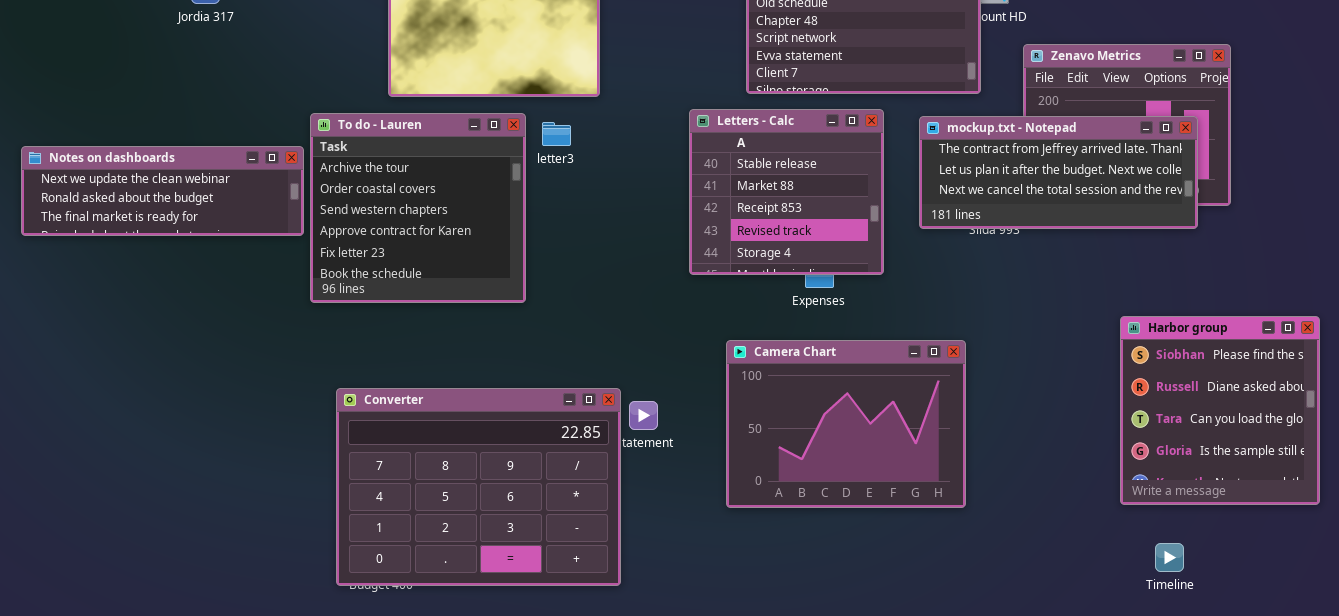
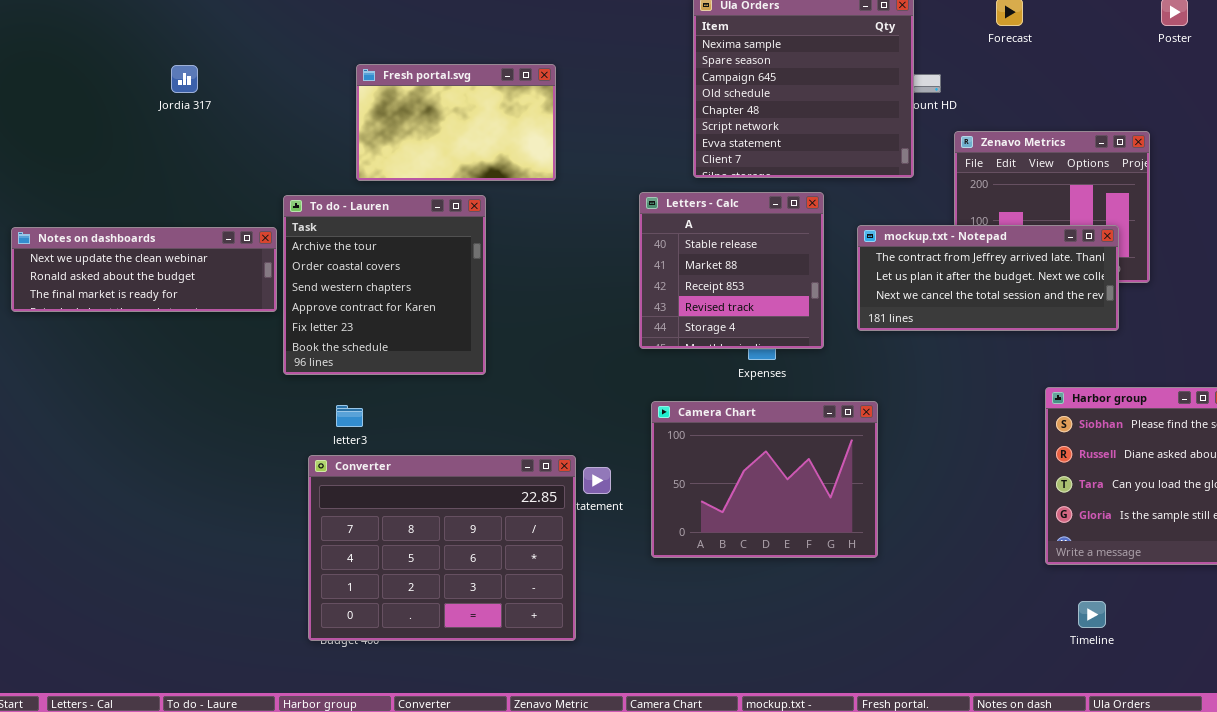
mockup.txt - Notepad: [919,116,1198,229] -> [857,225,1119,331], moved
letter3: [542,122,571,146] -> [336,405,363,427], moved
Camera Chart: [726,340,966,508] -> [651,401,878,558], moved

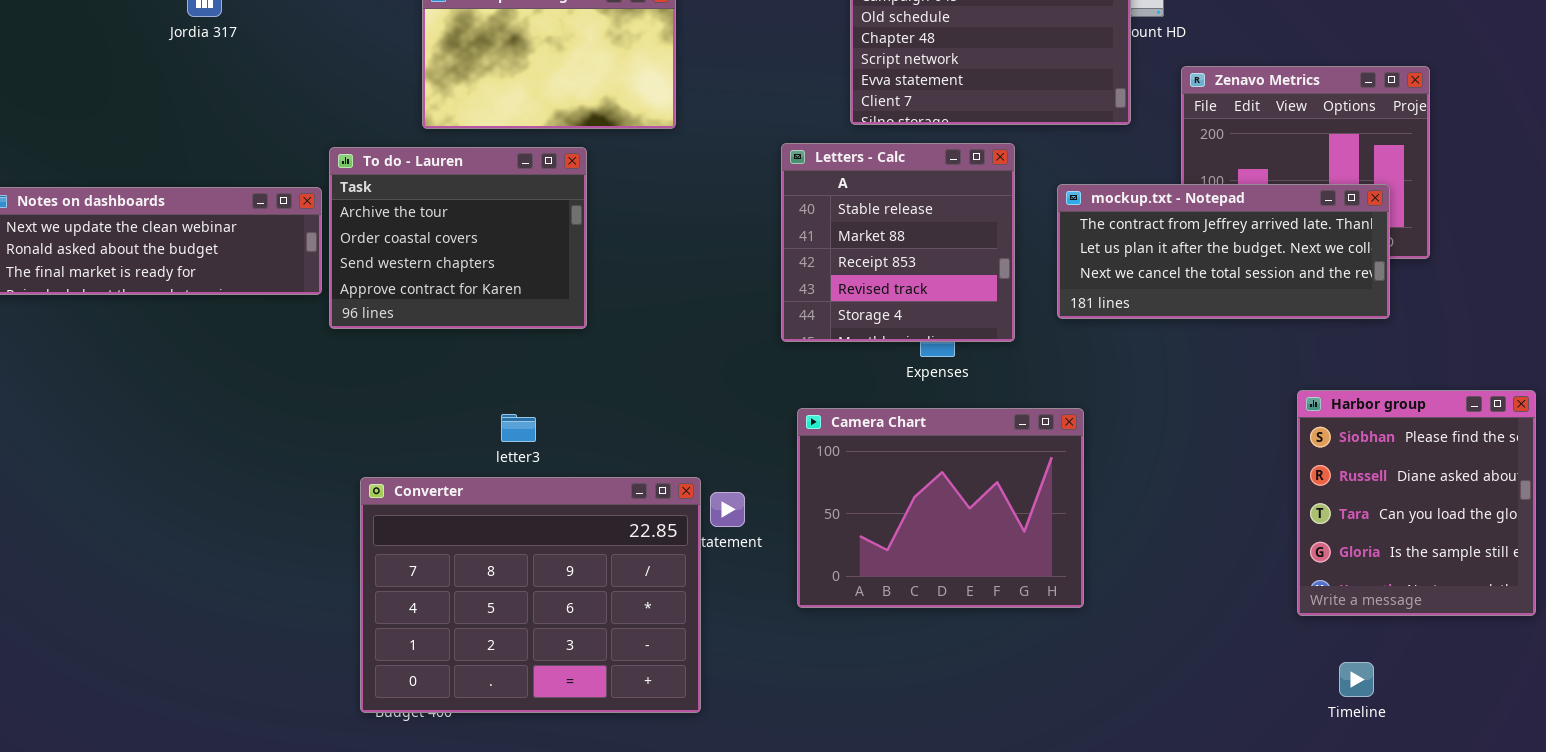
To do - Lauren: [283,195,486,375] -> [329,147,587,329], resized
letter3: [336,405,363,427] -> [501,414,536,442], moved

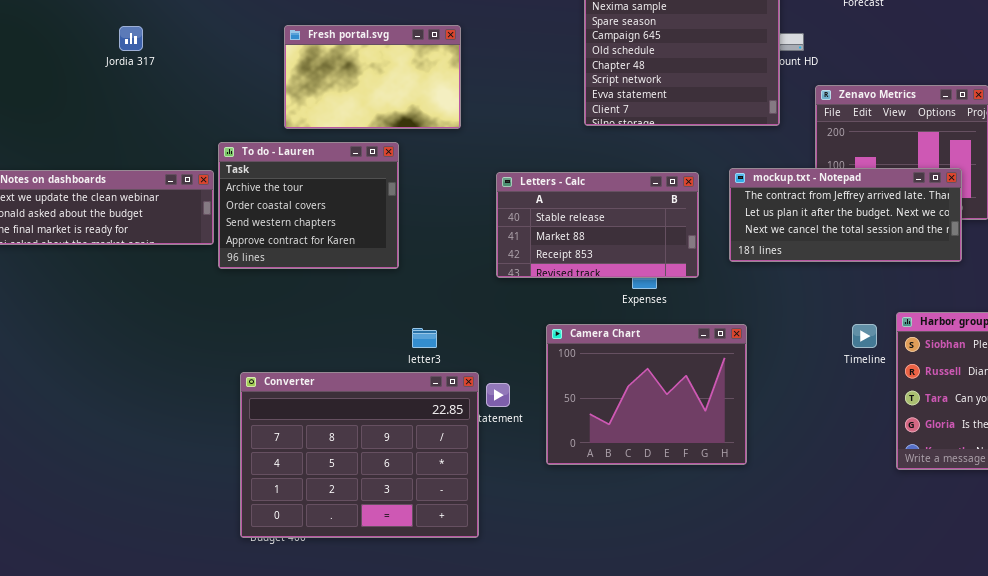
Letters - Calc: [781,143,1015,342] -> [496,172,699,278], resized
letter3: [501,414,536,442] -> [412,328,437,348], moved
Timeline: [1339,662,1374,697] -> [852,324,877,348], moved

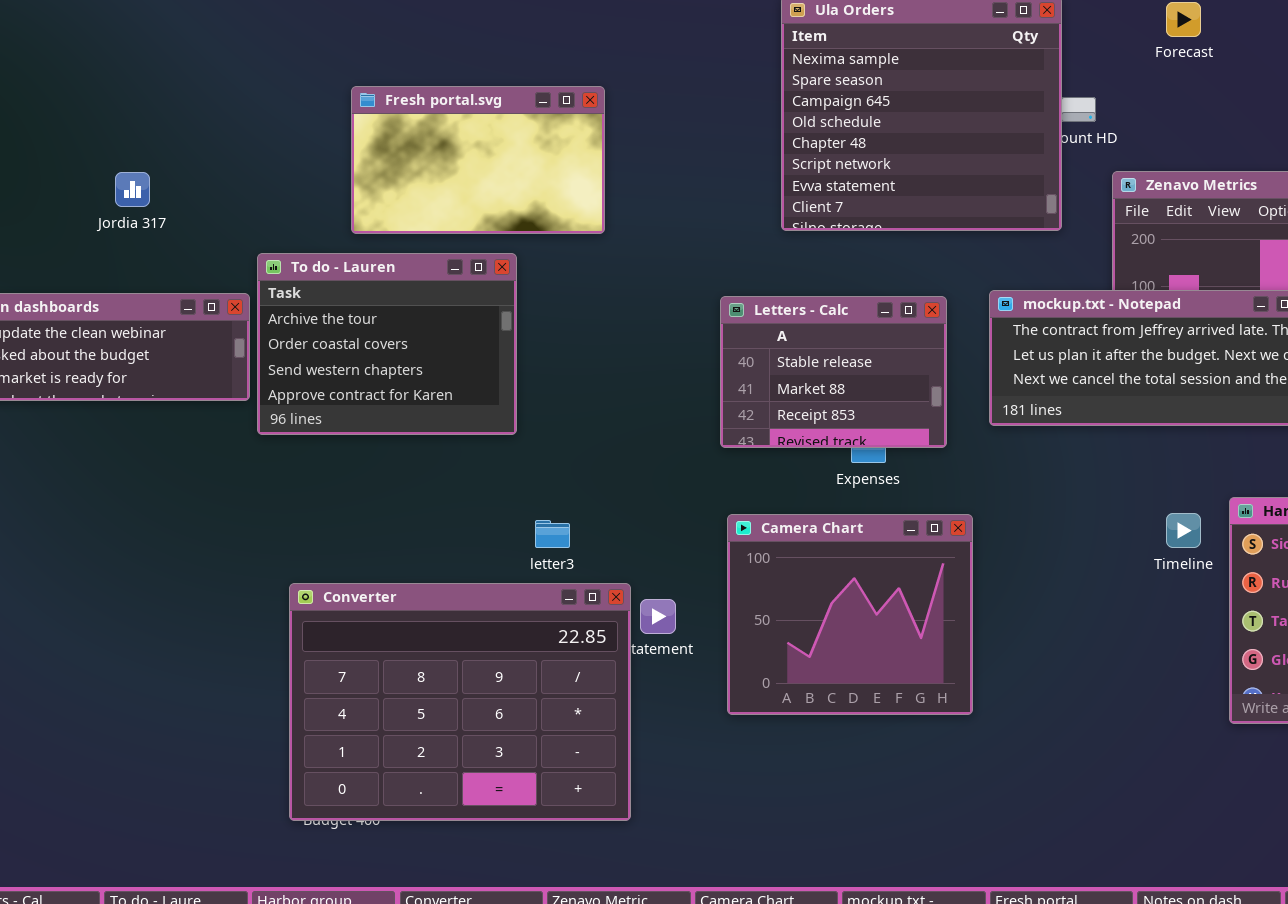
Jordia 317: [119,26,143,51] -> [115,172,150,207], moved
Letters - Calc: [496,172,699,278] -> [720,296,947,448], resized
Camera Chart: [546,324,747,465] -> [727,514,973,715], resized

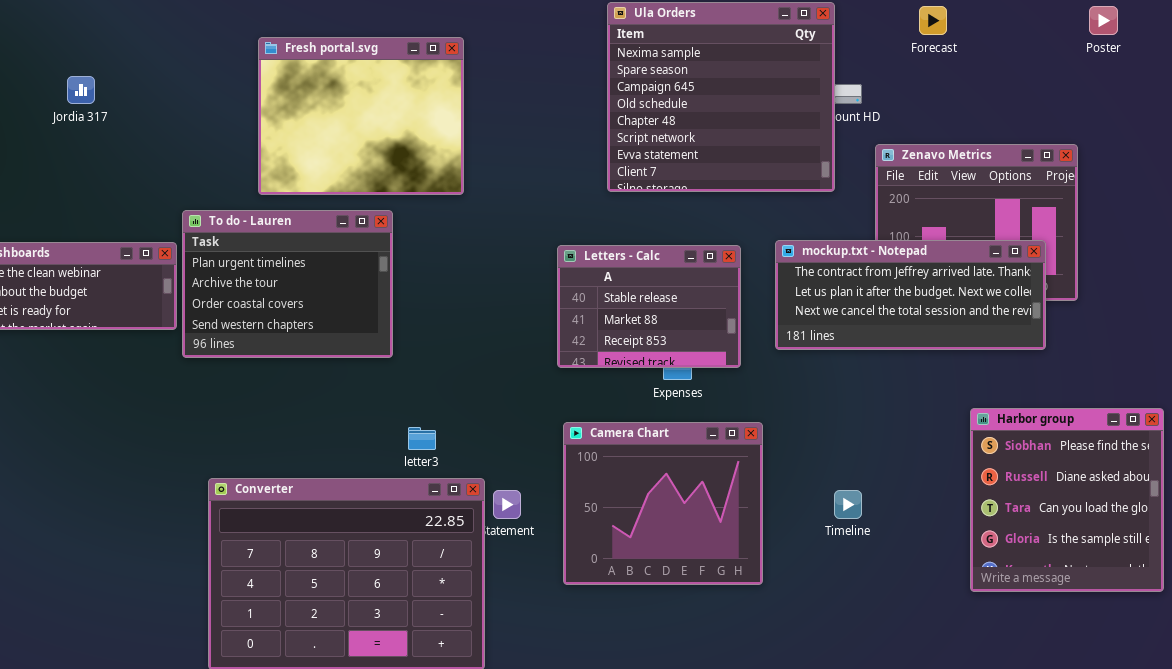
Fresh portal.svg: [351,86,605,234] -> [258,37,464,195], resized
Jordia 317: [115,172,150,207] -> [67,76,95,104], moved
To do - Lauren: [257,253,517,435] -> [182,210,393,358], scrolled up 1 row
Timeline: [1166,513,1201,548] -> [834,490,862,519], moved

